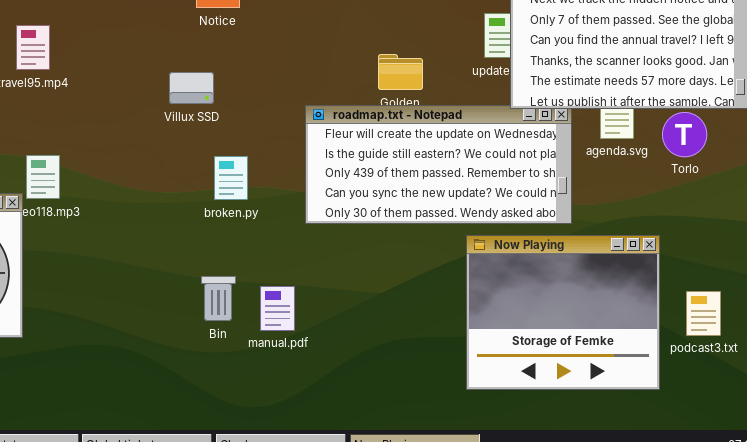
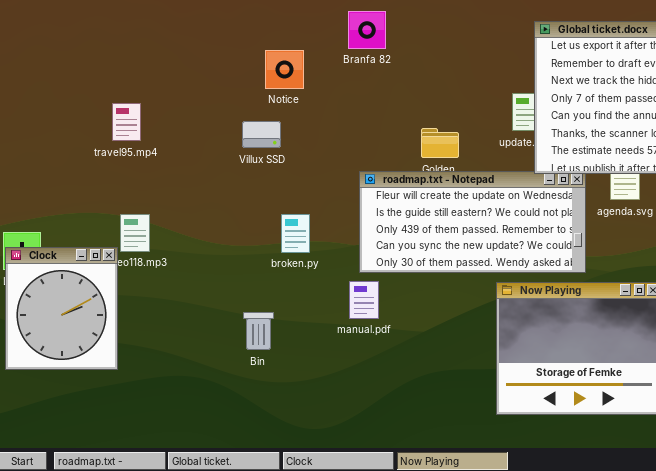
Villux SSD: [169,72,214,104] -> [242,121,281,148], moved
Bin: [201,276,236,321] -> [243,312,274,350], moved
manual.pdf: [260,286,295,331] -> [349,281,379,319], moved

